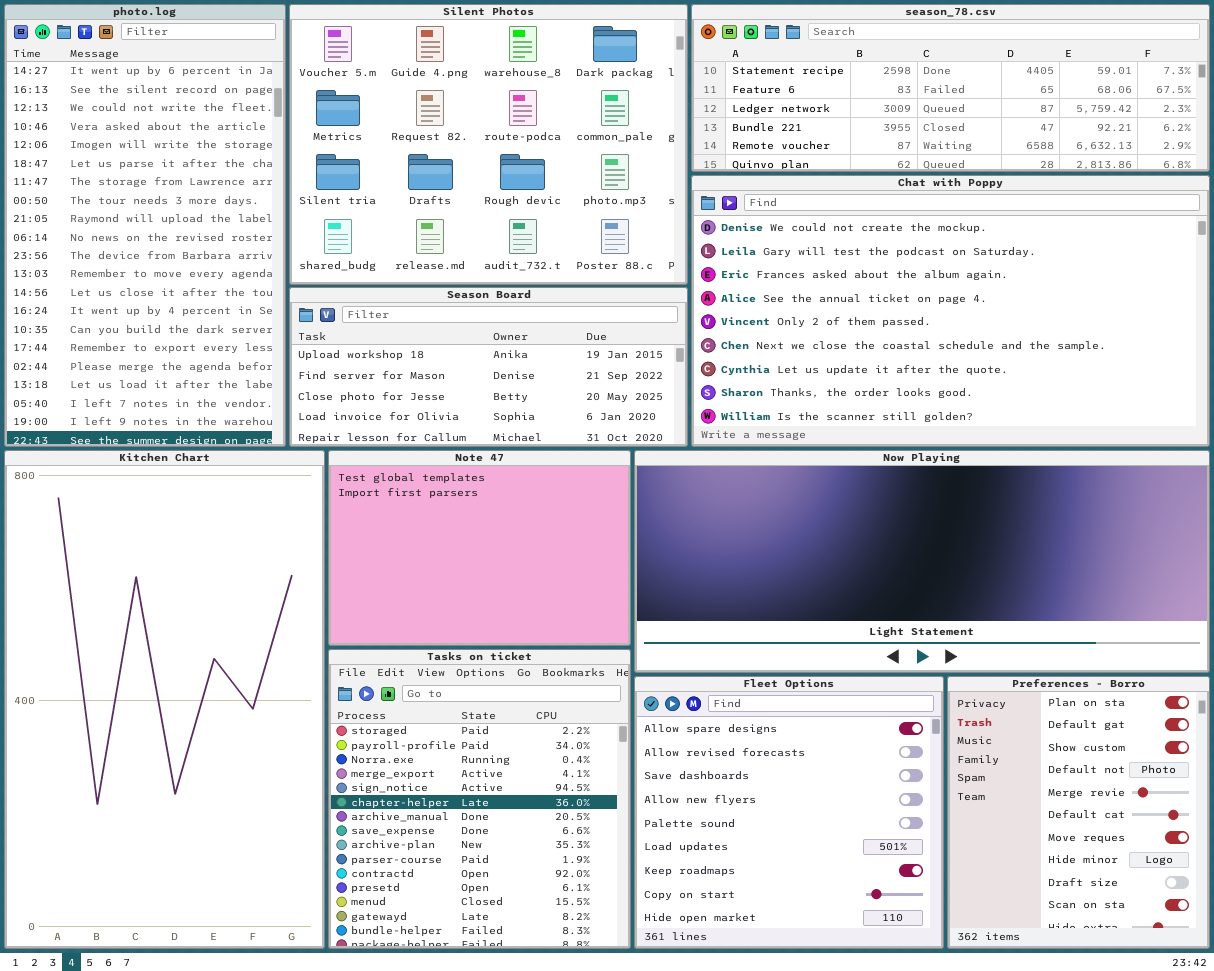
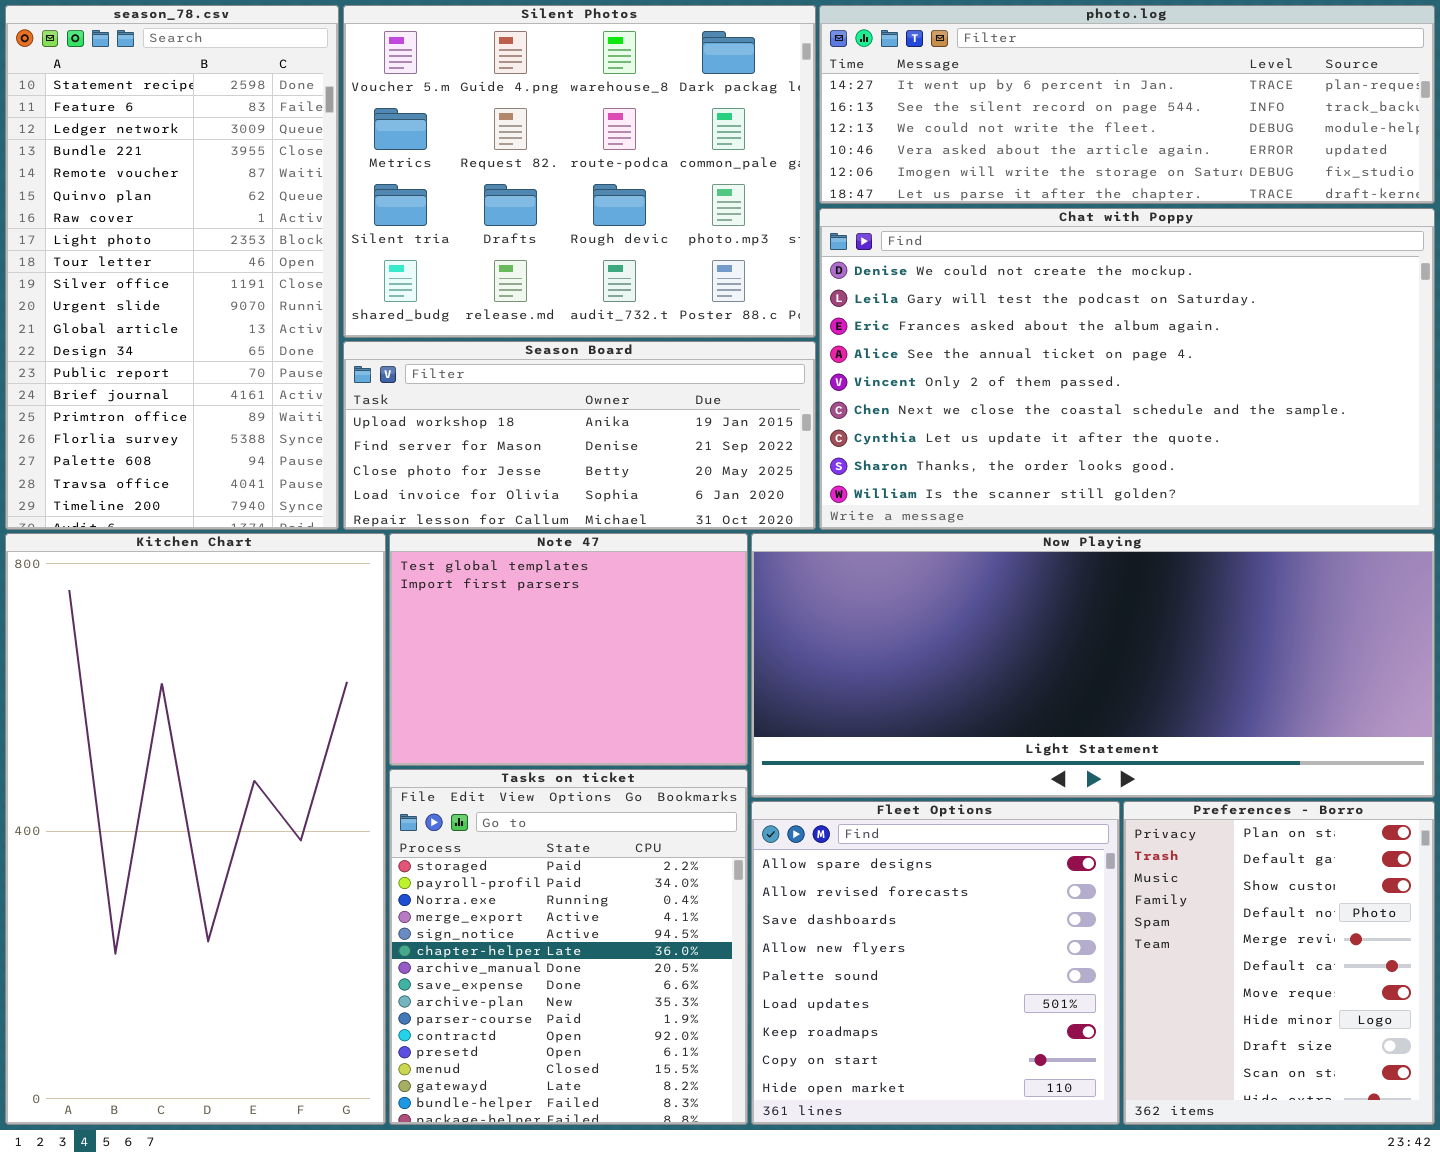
photo.log: [4,4,286,447] -> [819,5,1435,204], moved, resized
season_78.csv: [691,4,1210,172] -> [5,5,339,530], moved, resized

